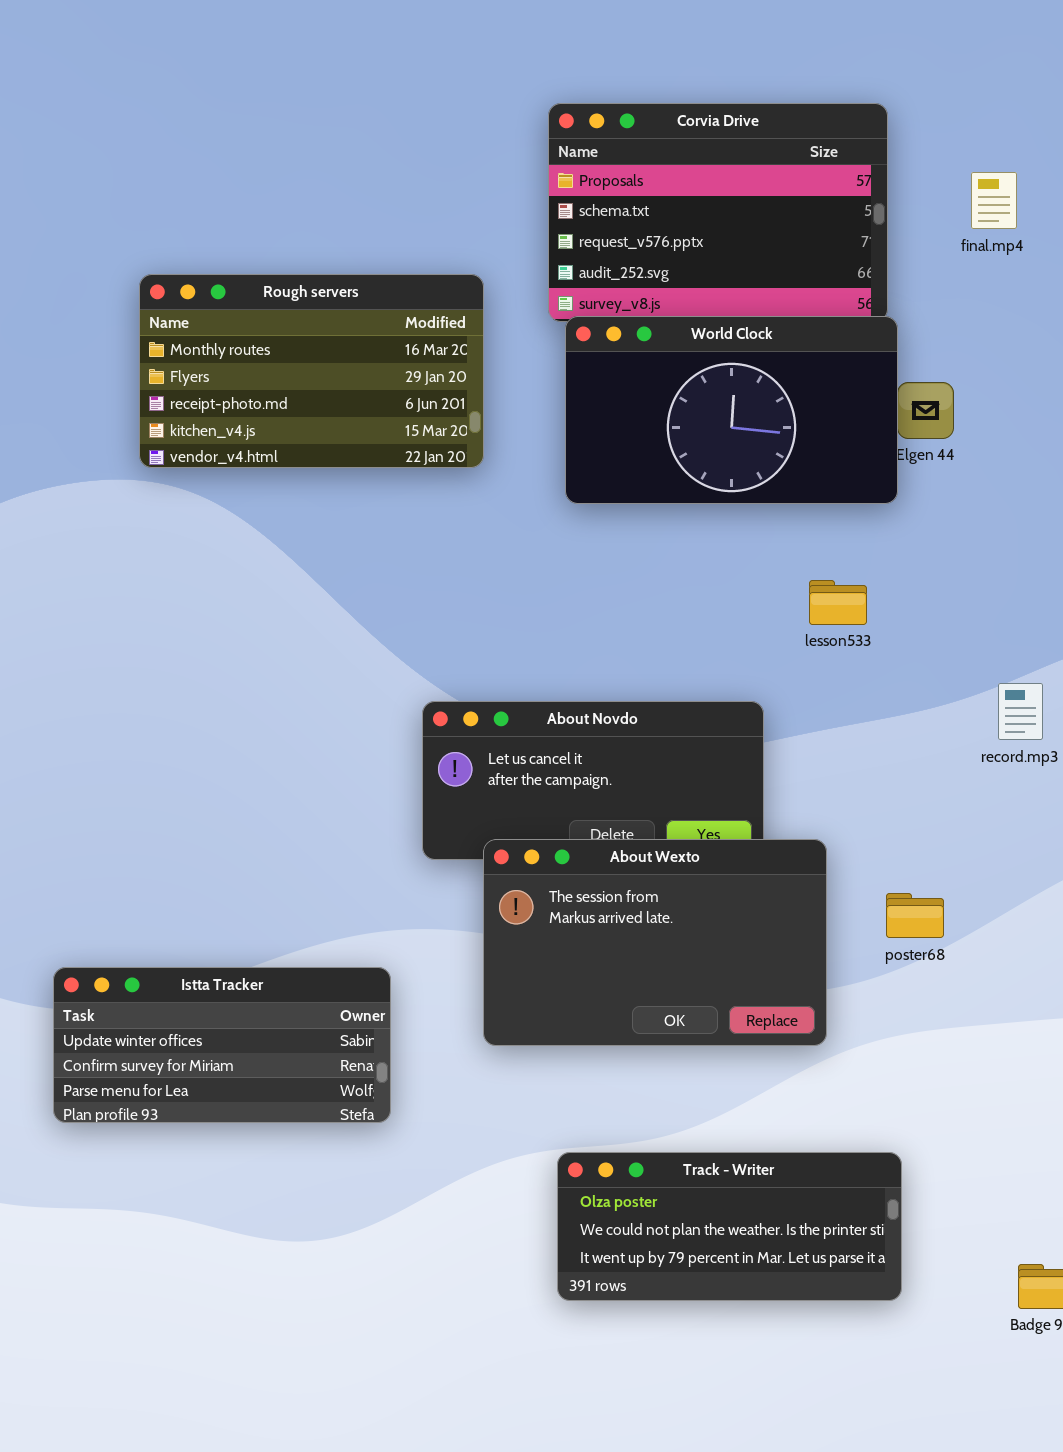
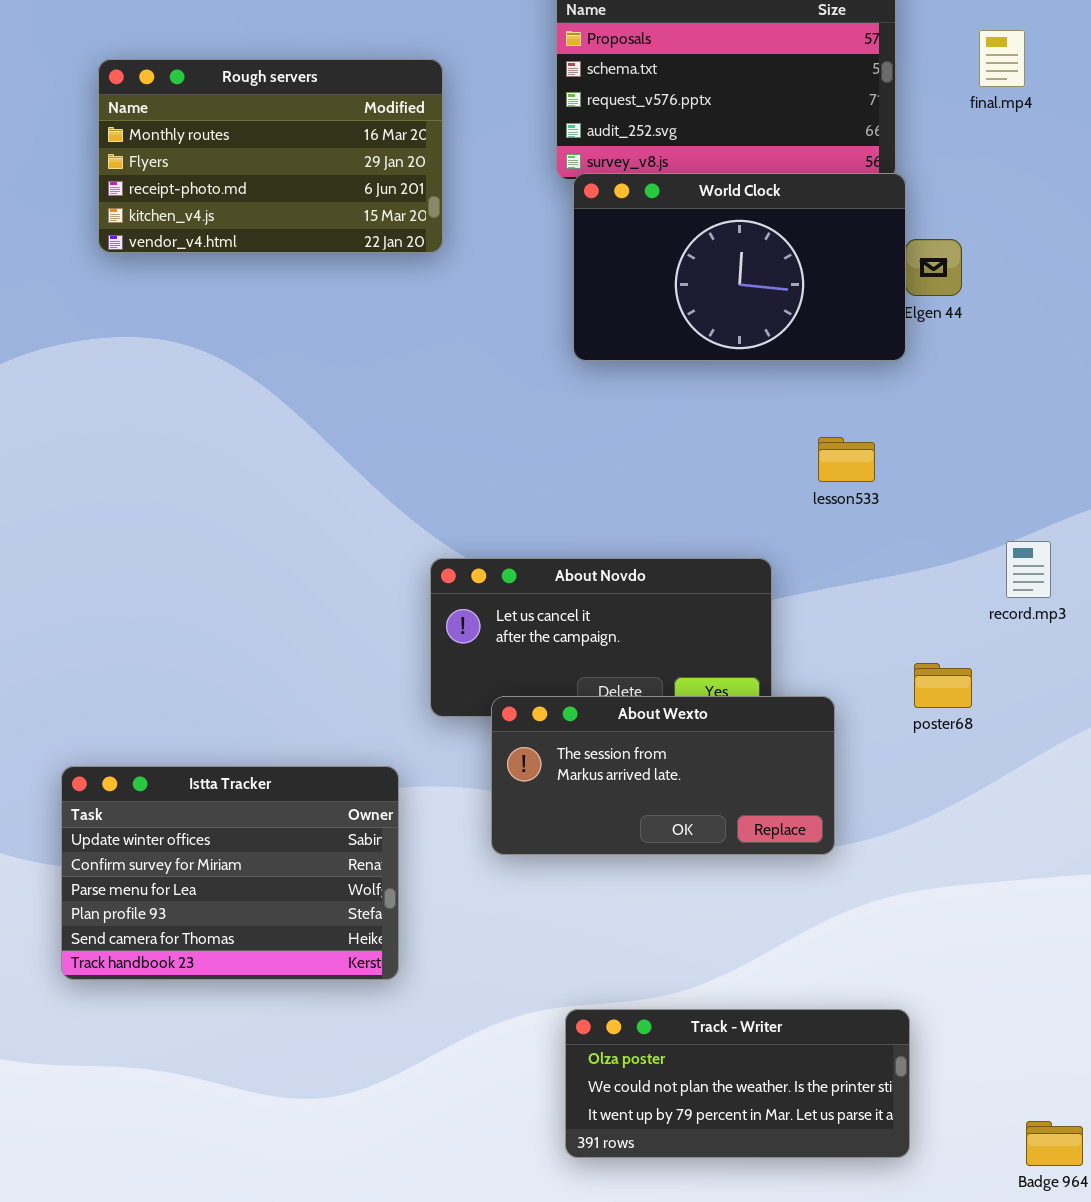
Rough servers: [139,274,484,468] -> [98,59,443,253], moved
About Wexto: [483,839,827,1046] -> [491,696,835,855], resized
poster68: [886,893,944,938] -> [914,663,972,708], moved
Istta Tracker: [53,967,391,1123] -> [61,766,399,980], resized

